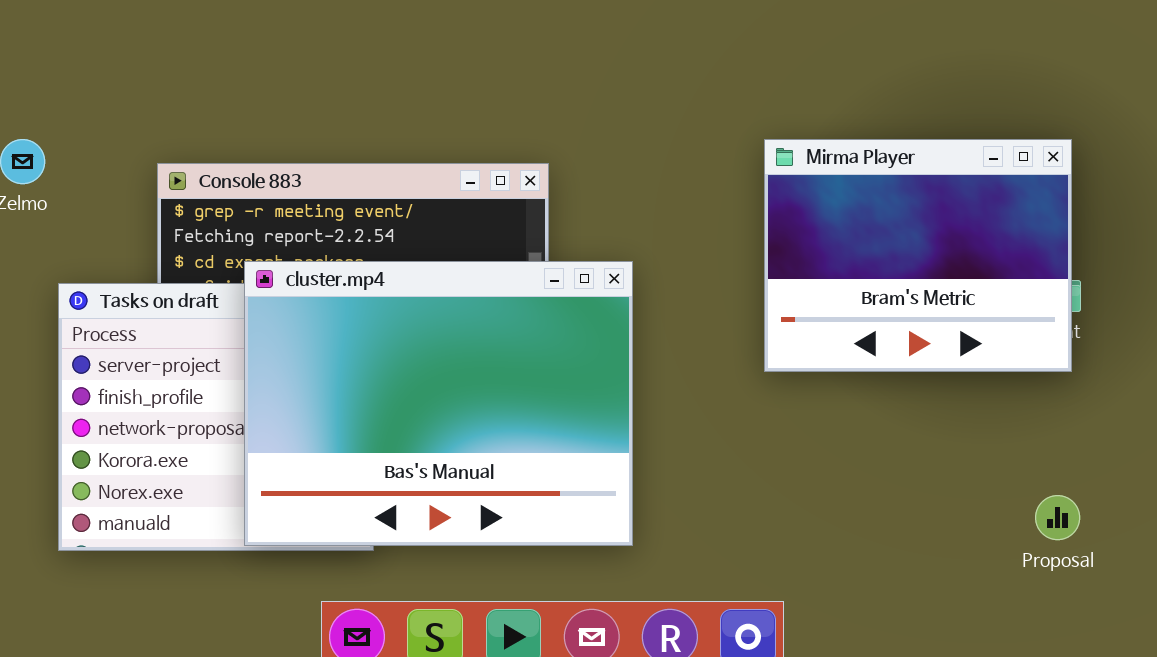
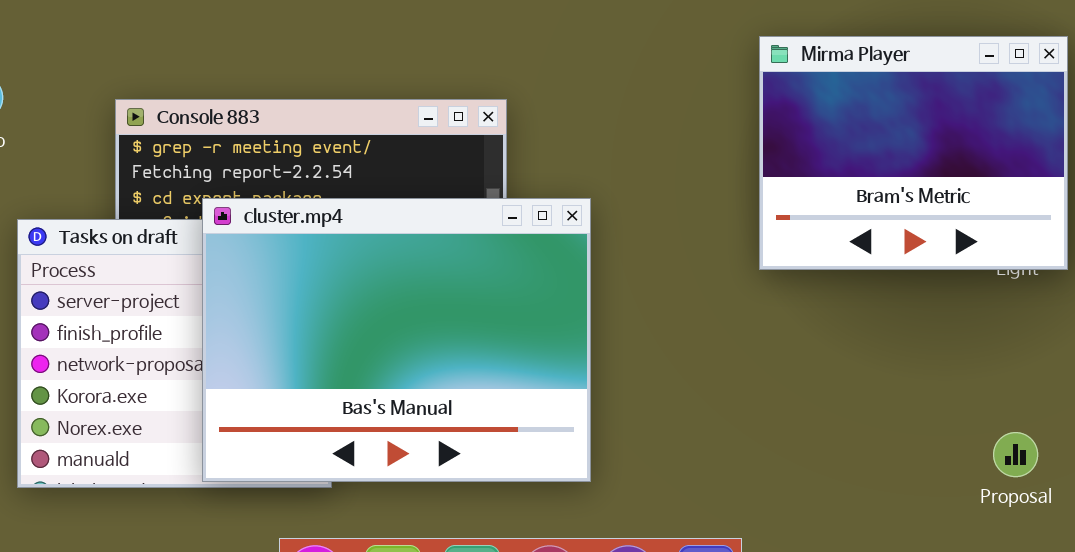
Mirma Player: [764,139,1072,372] -> [759,36,1068,270], moved

